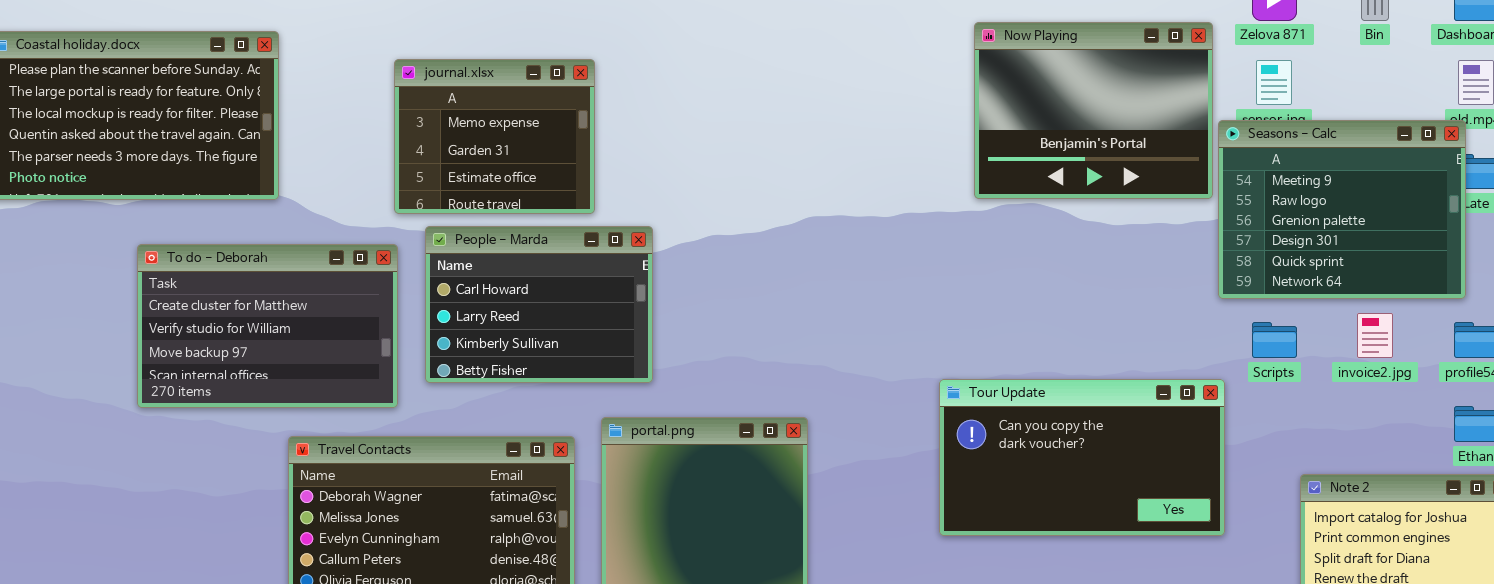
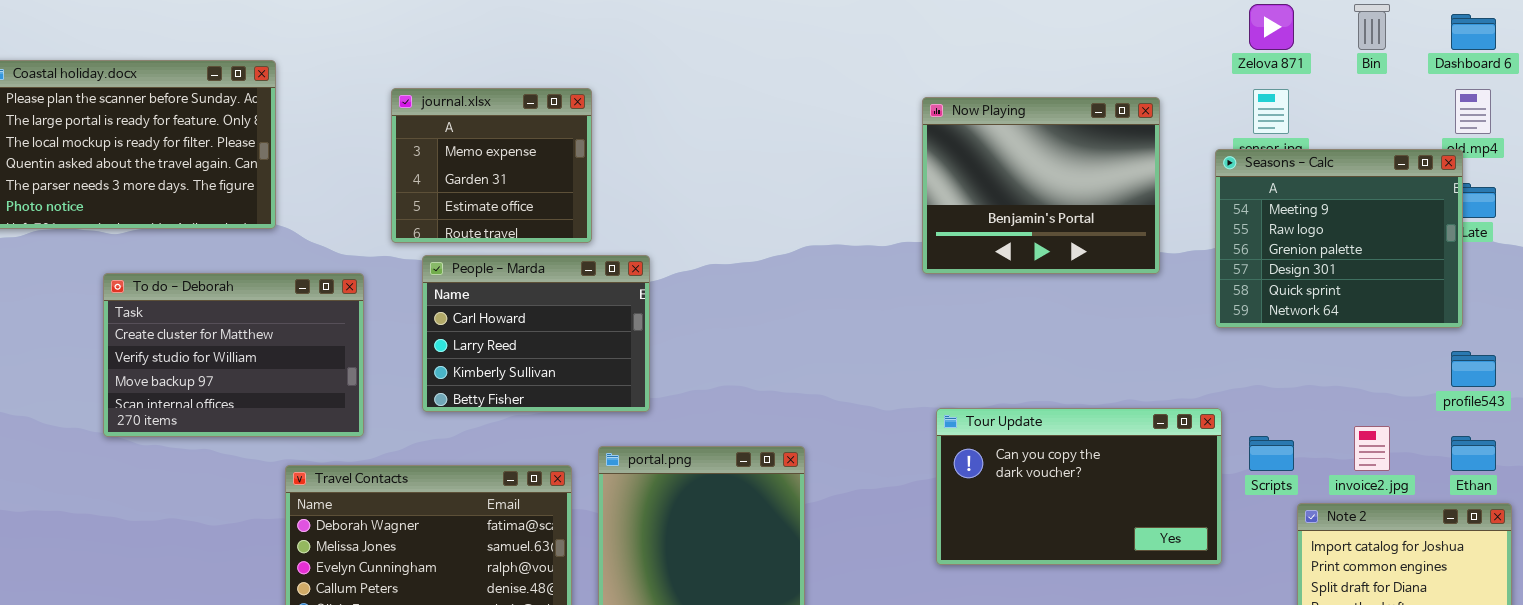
Now Playing: [974,22,1213,199] -> [922,97,1160,274], moved
To do - Deborah: [137,244,398,408] -> [103,273,364,437], moved
invoice2.jpg: [1357,313,1393,358] -> [1354,426,1390,471], moved
Scripts: [1252,322,1297,358] -> [1249,436,1294,471], moved

